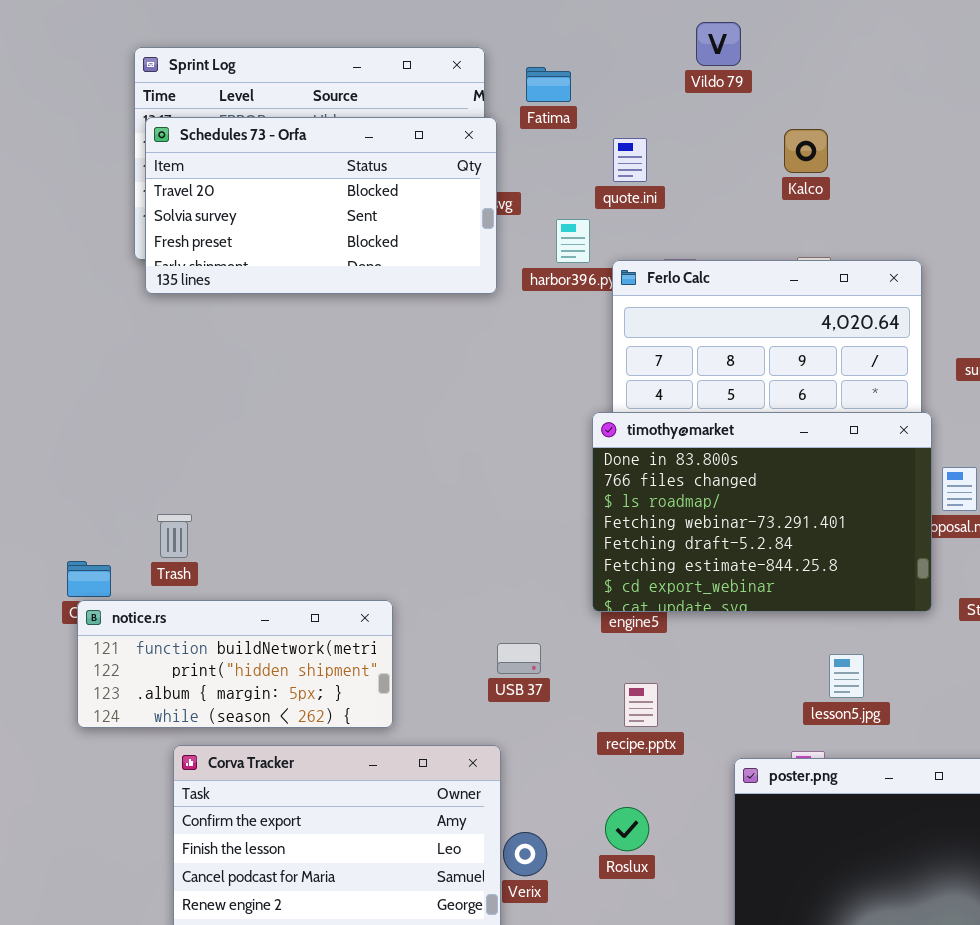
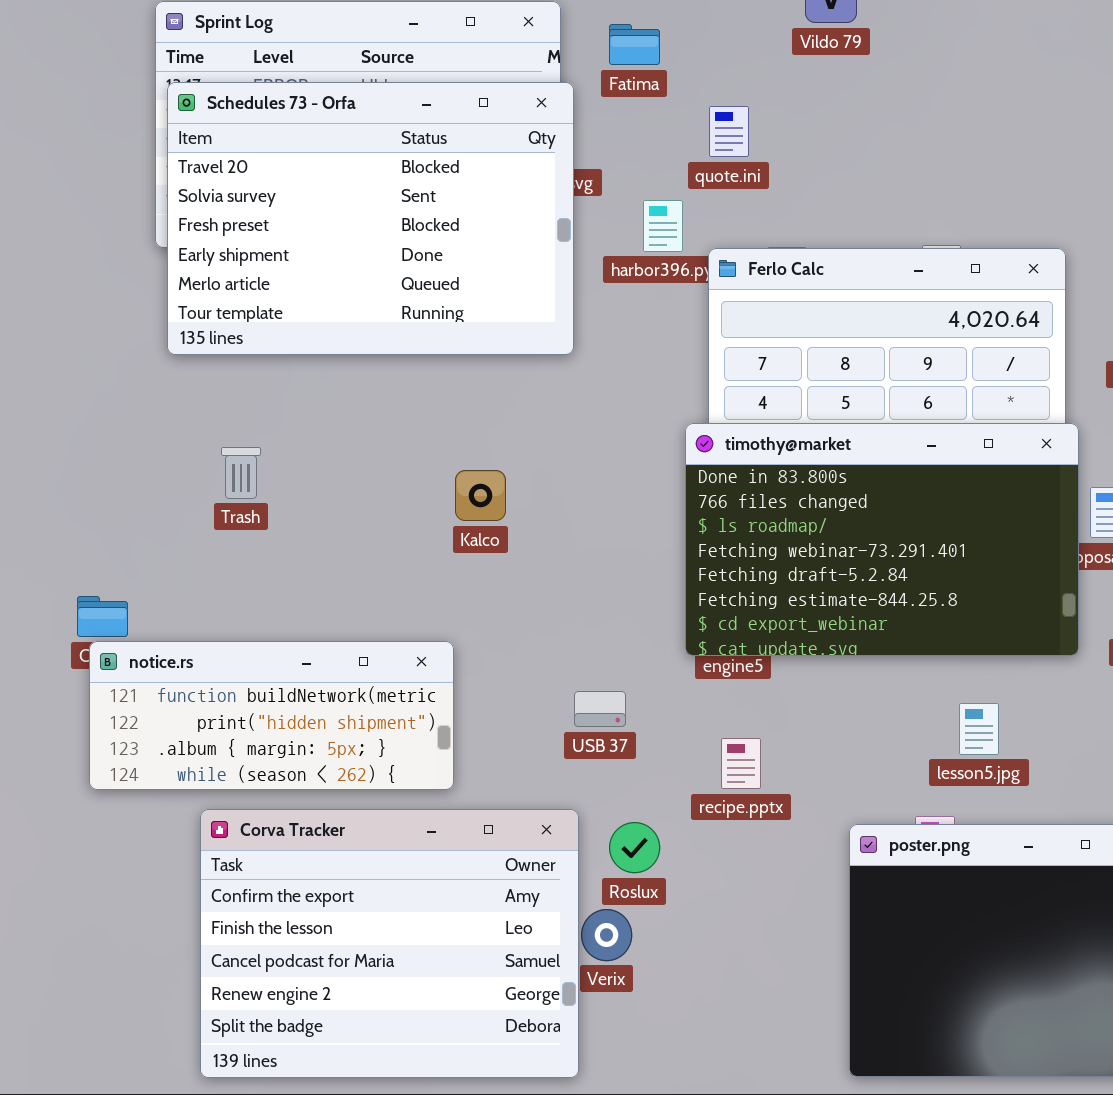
Schedules 73 - Orfa: [145,117,497,294] -> [167,82,574,355], resized
Kalco: [784,129,828,173] -> [455,470,506,521], moved
Trash: [157,514,192,558] -> [221,447,261,499], moved
Roslux: [605,807,649,851] -> [609,822,660,873], moved

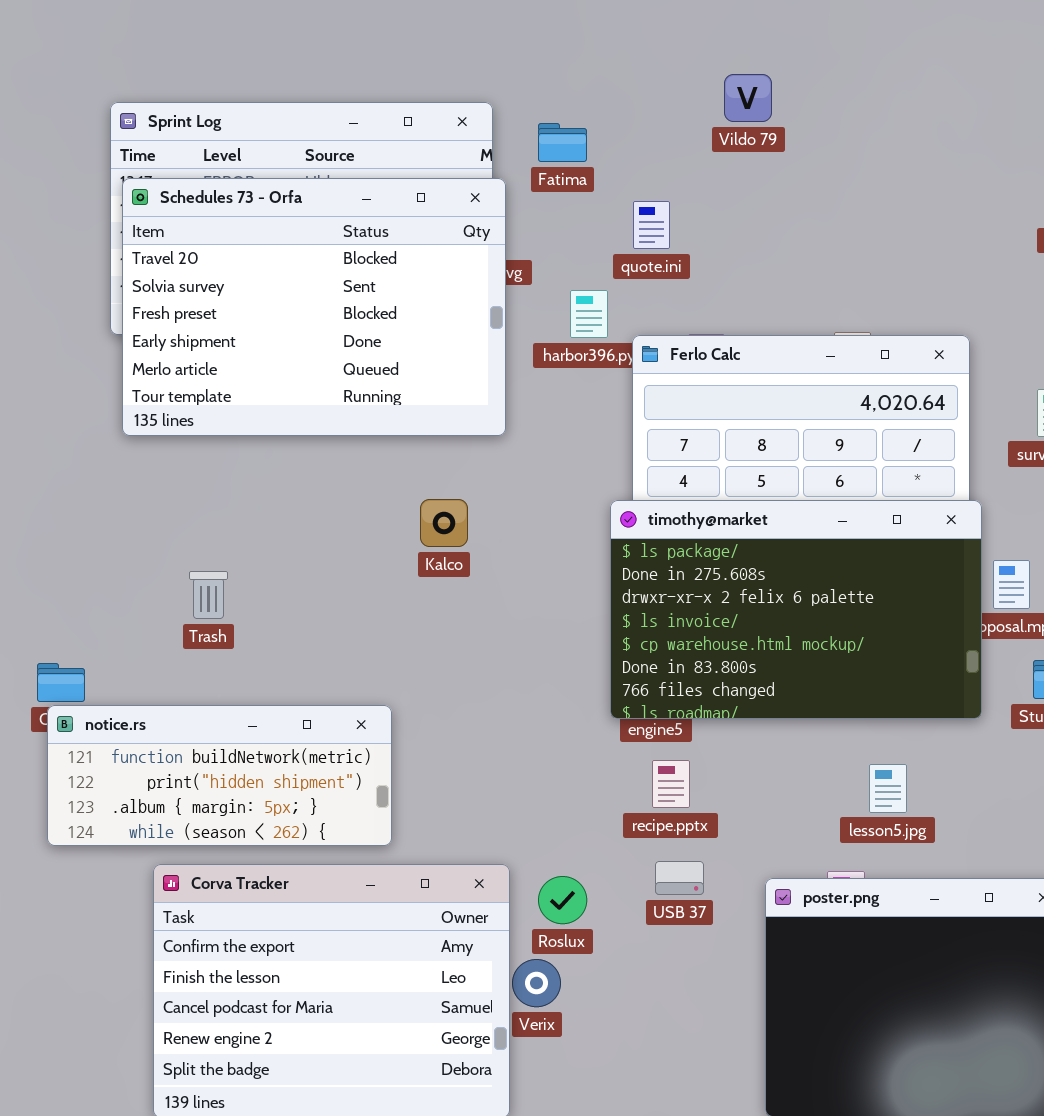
timothy@market: [685,423,1079,656] -> [610,500,982,719], scrolled up 5 rows
Trash: [221,447,261,499] -> [189,571,228,619], moved
Kalco: [455,470,506,521] -> [420,499,468,547], moved
USB 37: [574,691,626,727] -> [655,861,704,895], moved
recipe.pptx: [721,738,761,789] -> [652,760,690,808], moved

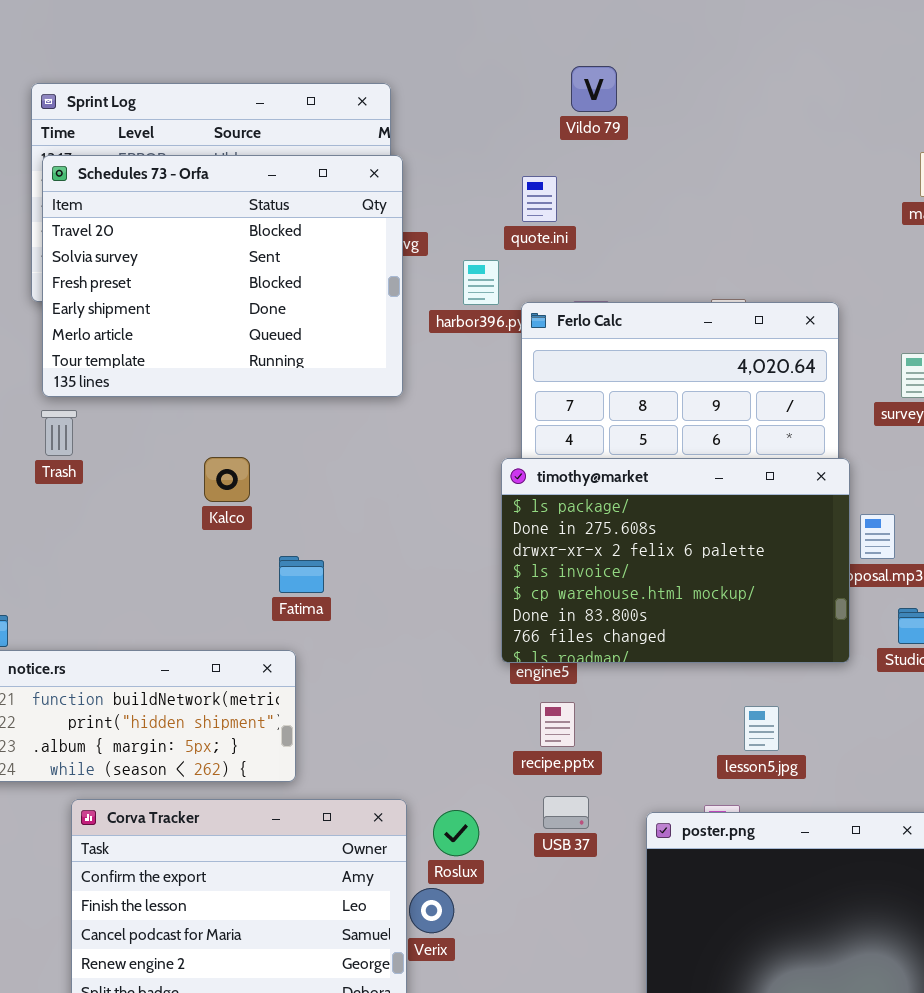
Vildo 79: [724,74,772,122] -> [571,66,617,112], moved
Fatima: [538,123,587,162] -> [279,556,324,593], moved
Kalco: [420,499,468,547] -> [204,457,250,502], moved
Trash: [189,571,228,619] -> [41,410,77,456], moved

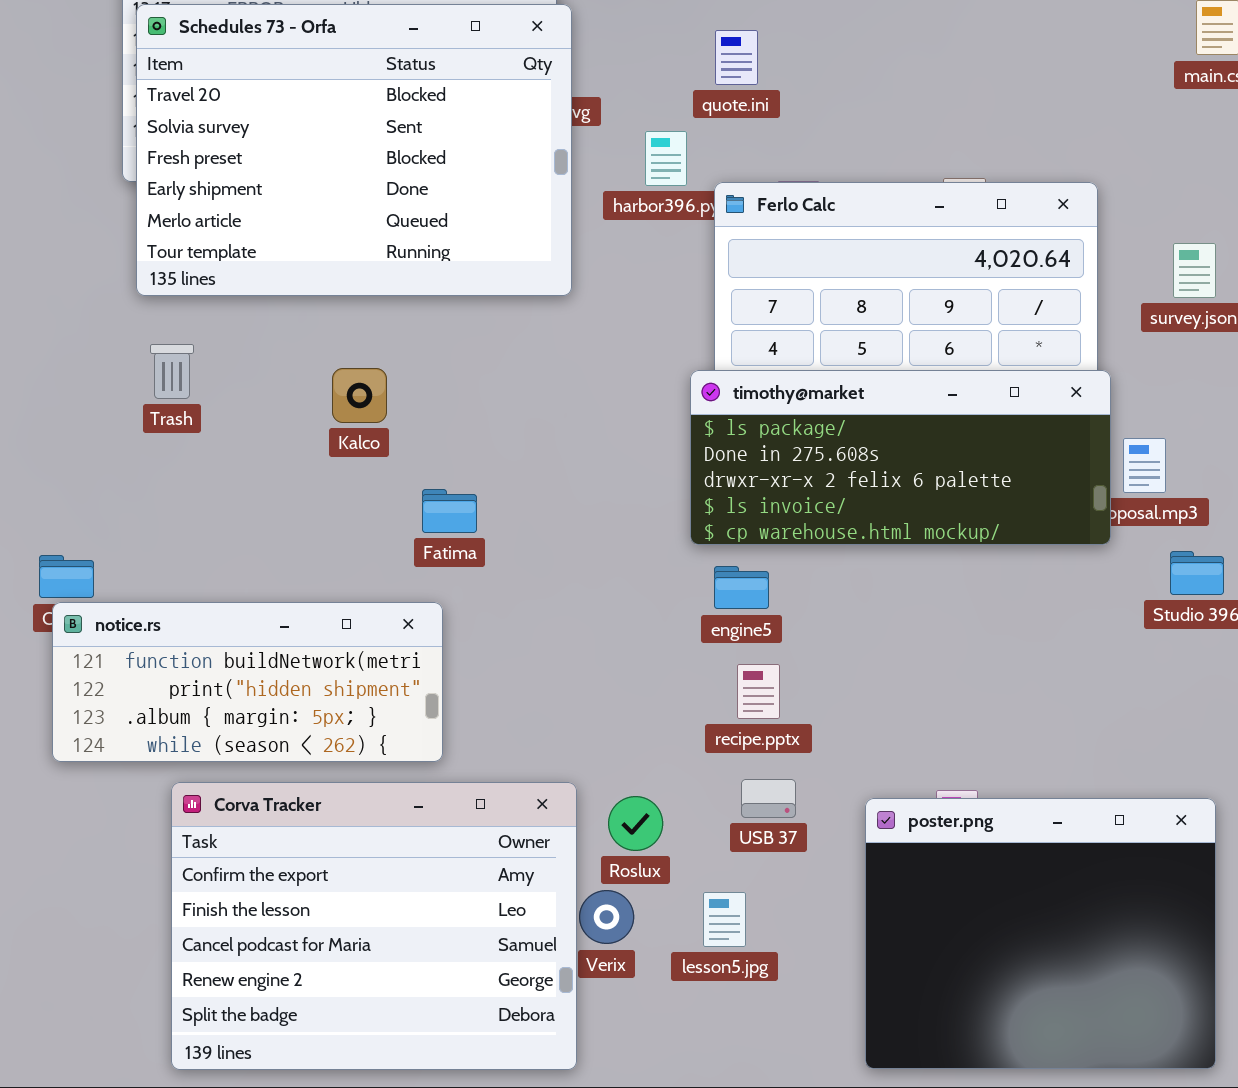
Trash: [41,410,77,456] -> [150,344,194,399], moved
timothy@market: [501,458,850,663] -> [690,370,1111,545], resized
lesson5.jpg: [744,706,779,751] -> [703,892,746,947], moved

